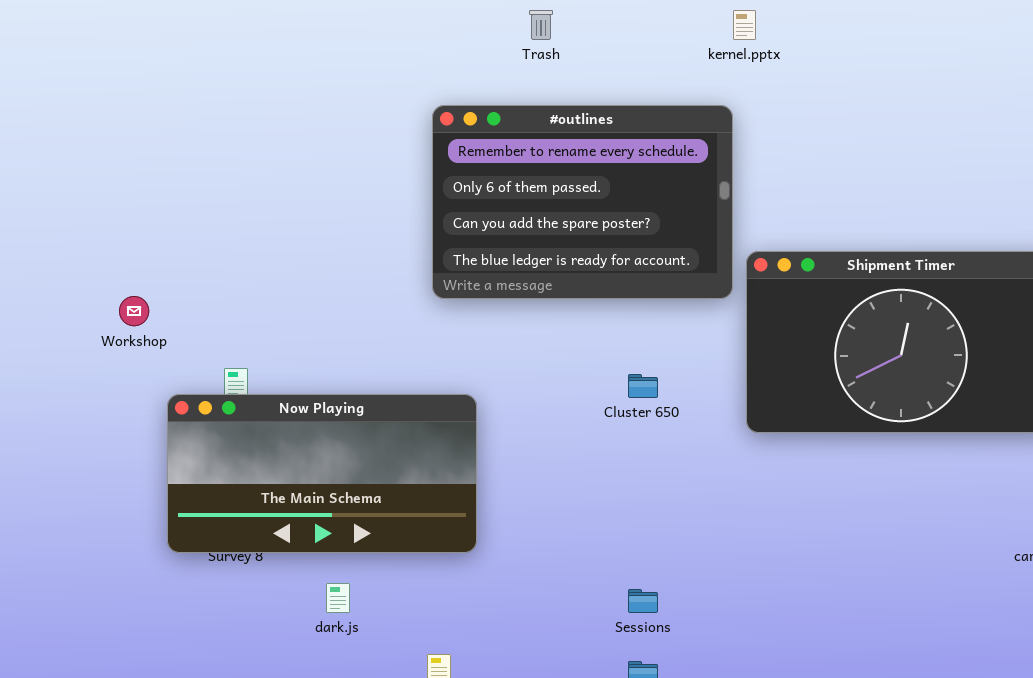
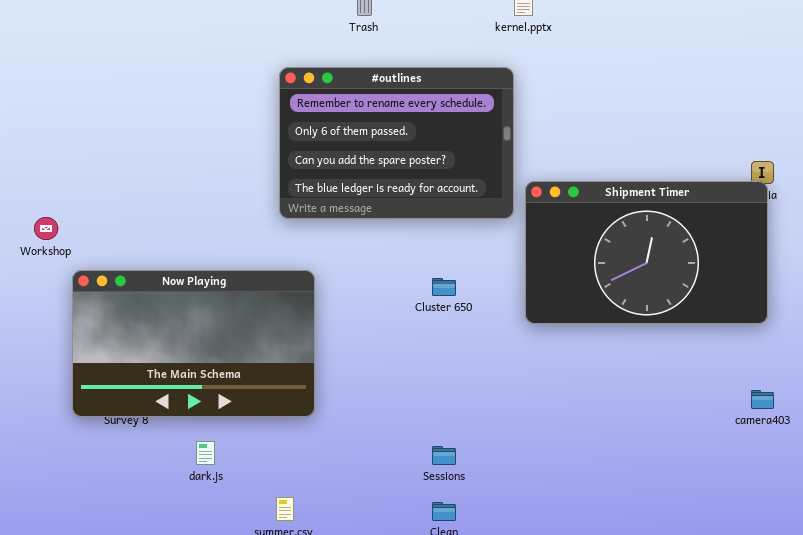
Now Playing: [167,394,477,553] -> [72,270,315,417], resized

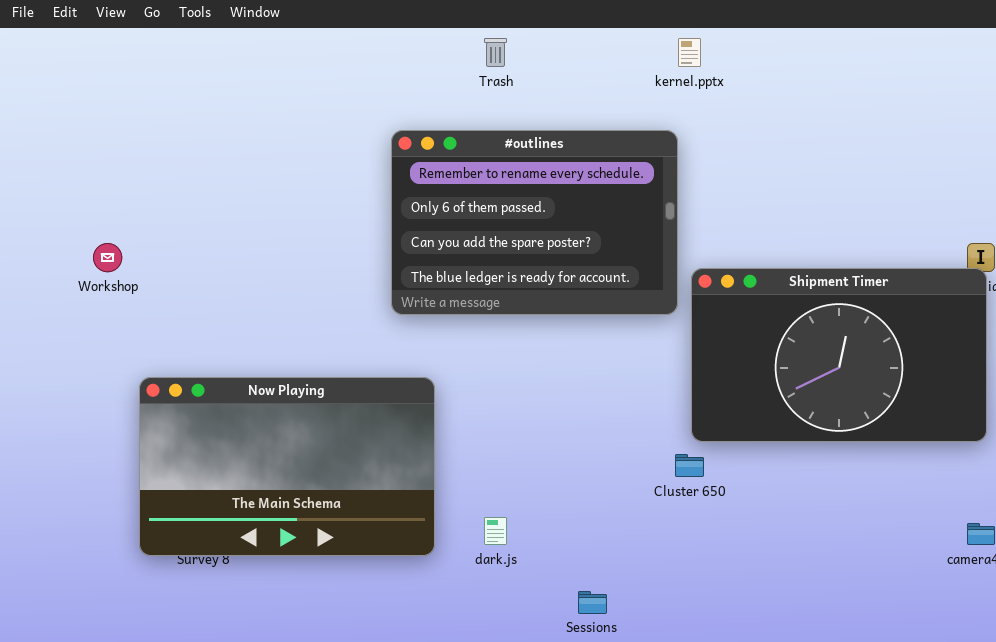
Workshop: [34,217,58,240] -> [93,243,122,272], moved
Cluster 650: [432,278,456,296] -> [675,454,704,477], moved
dark.js: [196,441,215,465] -> [484,517,507,545], moved

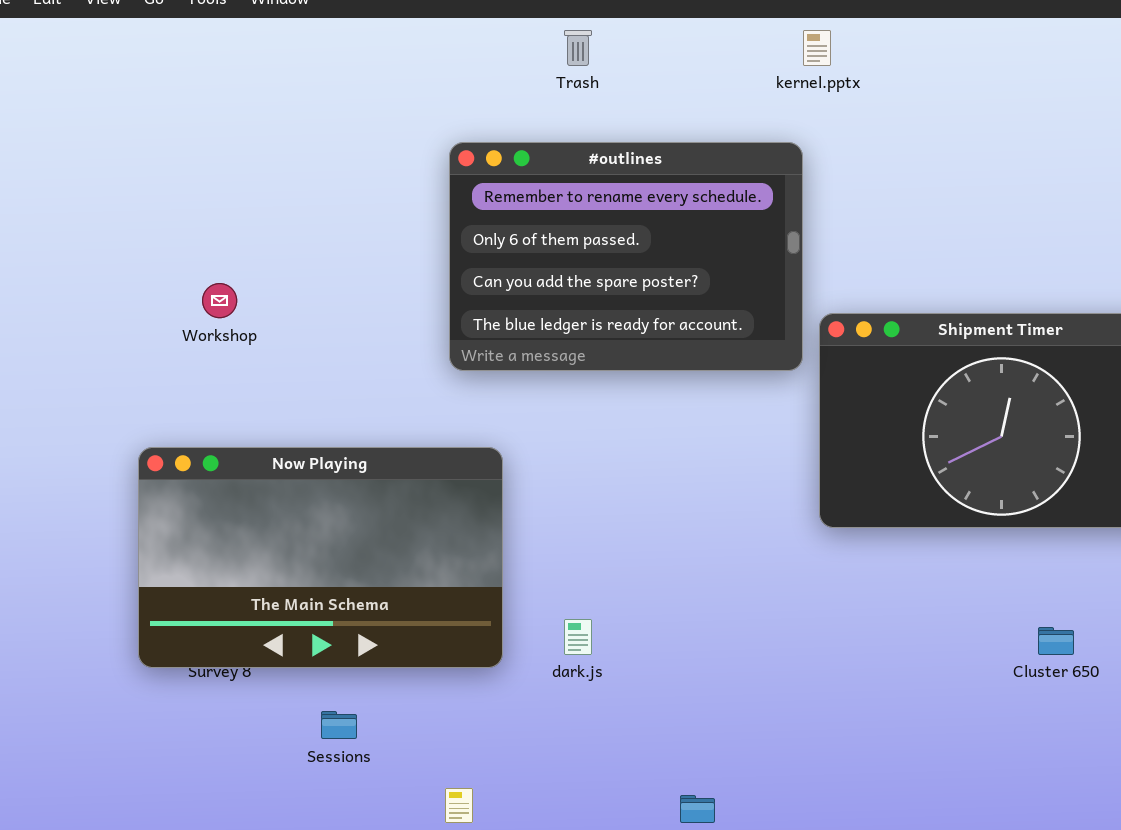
Workshop: [93,243,122,272] -> [202,283,237,318], moved
Cluster 650: [675,454,704,477] -> [1038,627,1074,655], moved
Sessions: [578,591,607,614] -> [321,711,357,739], moved

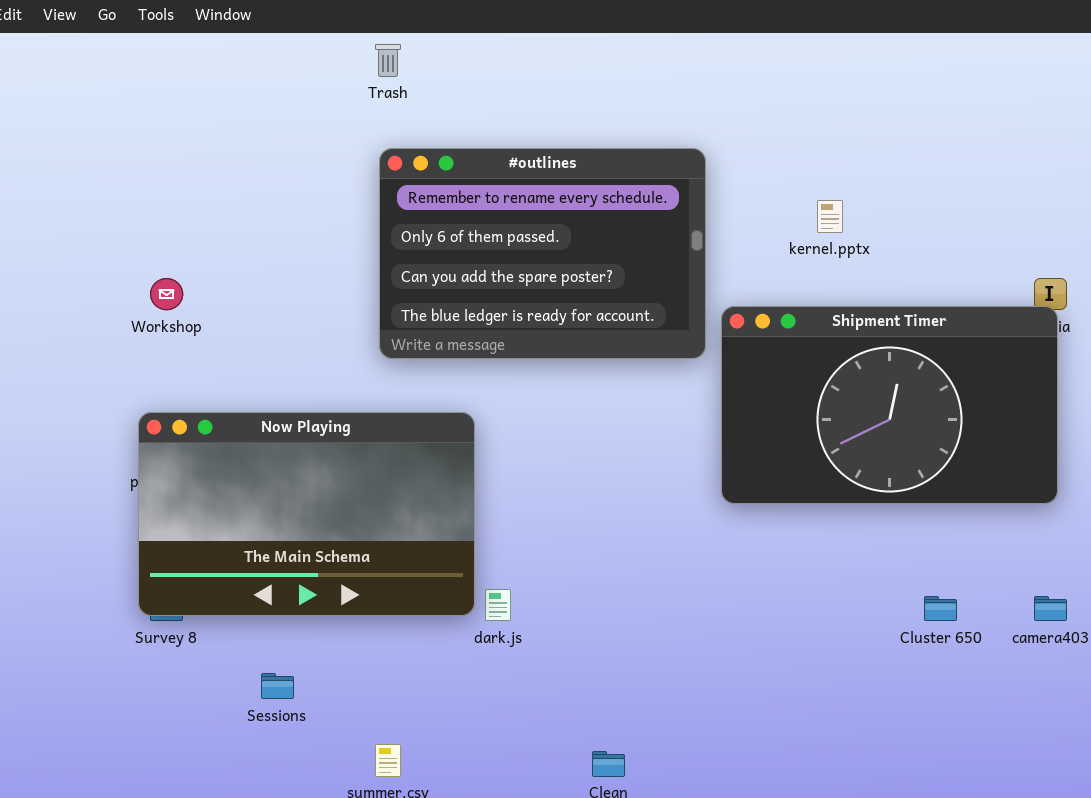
Trash: [564,30,592,66] -> [375,44,401,77], moved
kernel.pptx: [803,30,831,66] -> [817,200,843,233], moved
Now Playing: [138,447,503,668] -> [138,412,475,616], moved

